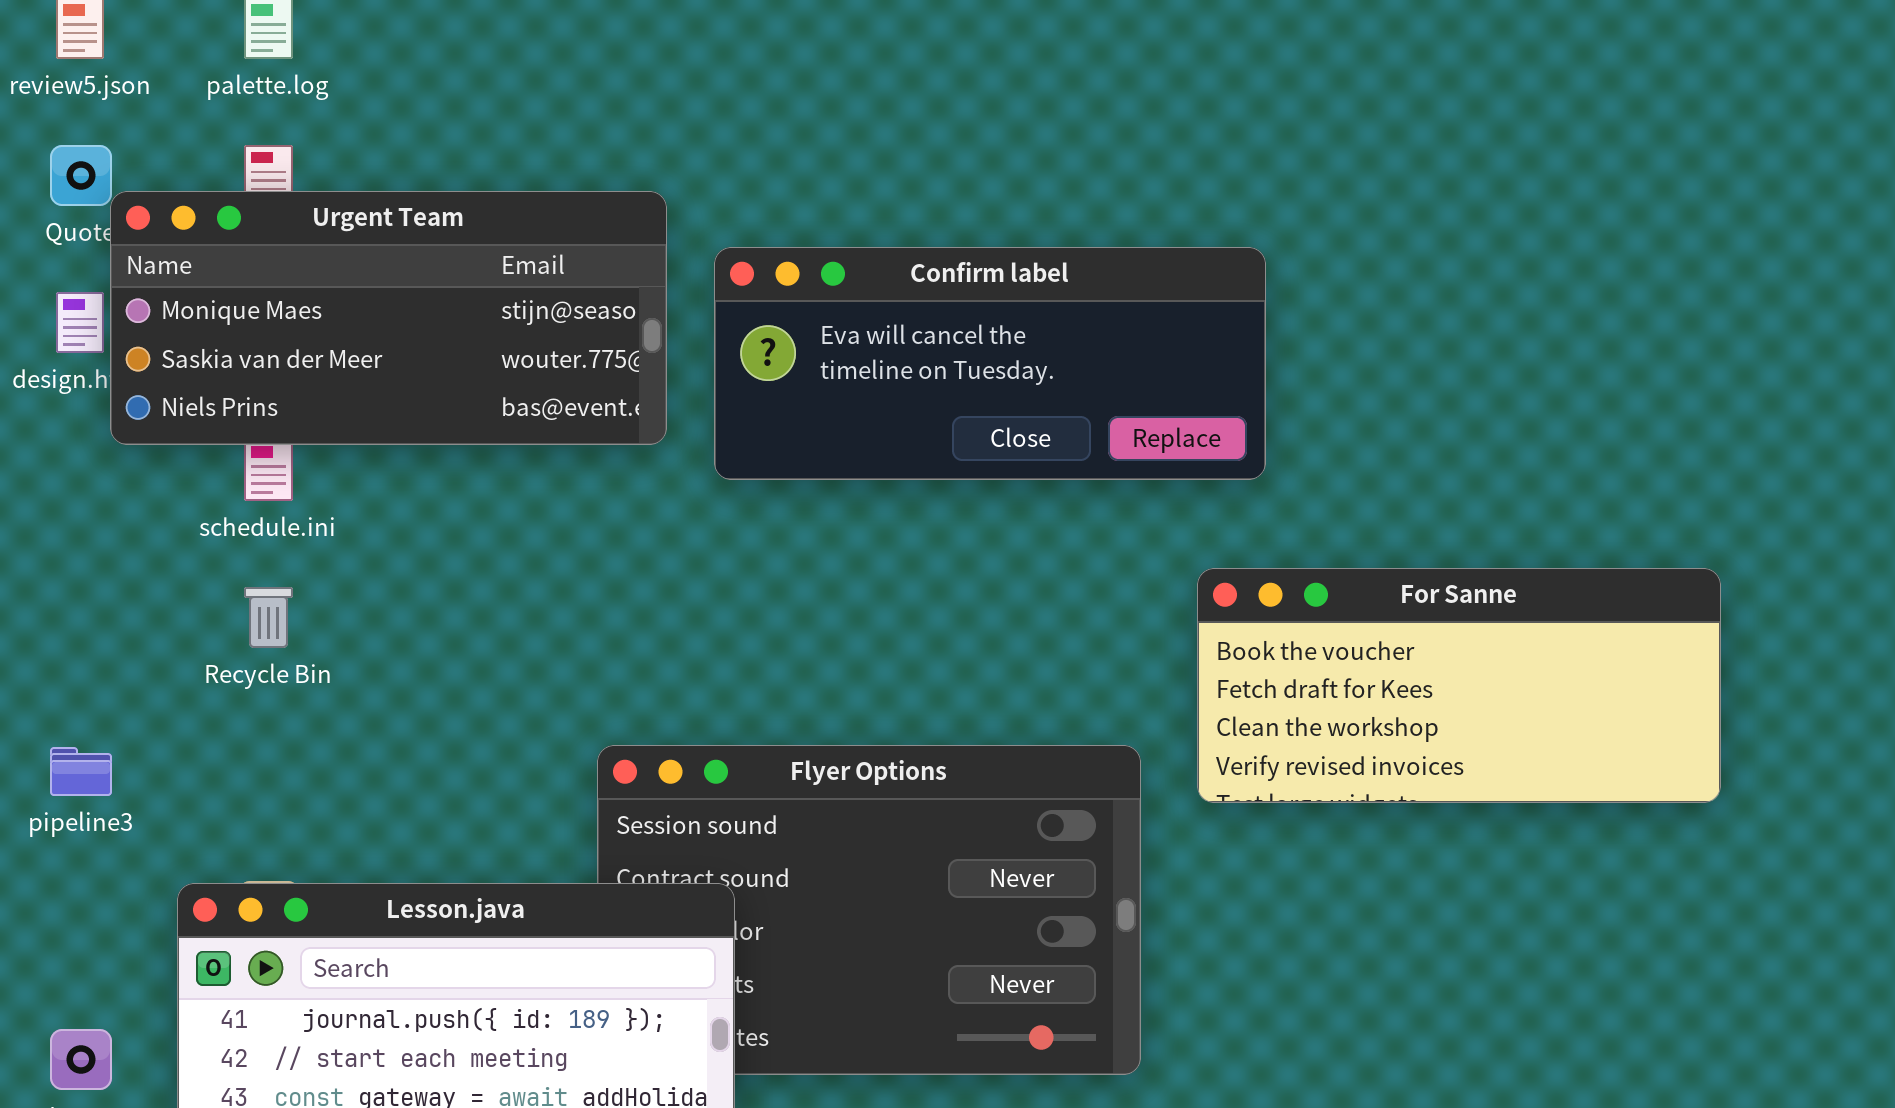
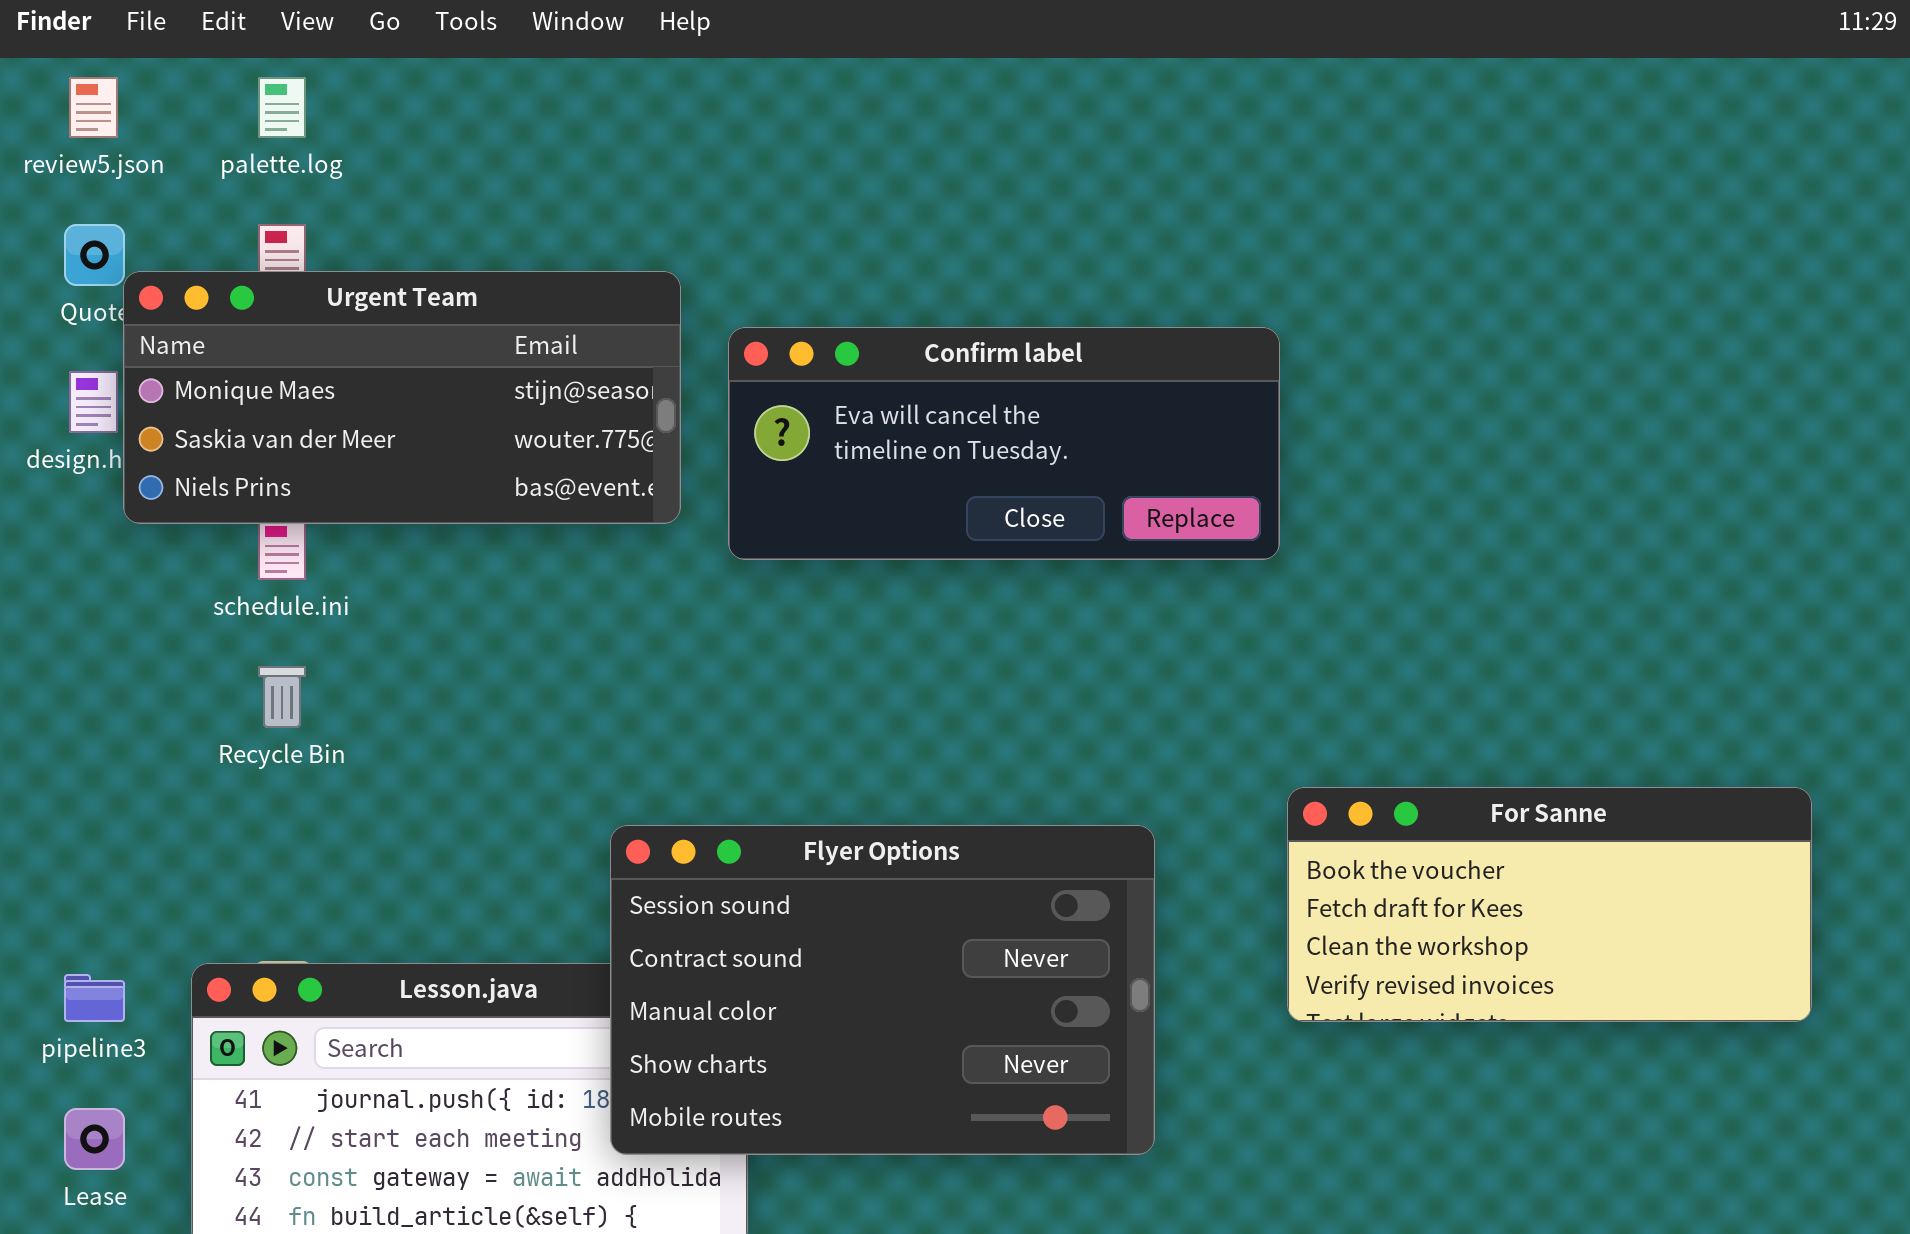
For Sanne: [1197,568,1721,803] -> [1287,787,1812,1022], moved
Flyer Options: [597,745,1141,1075] -> [610,825,1155,1155], raised
pipeline3: [50,747,112,796] -> [64,974,125,1022], moved

